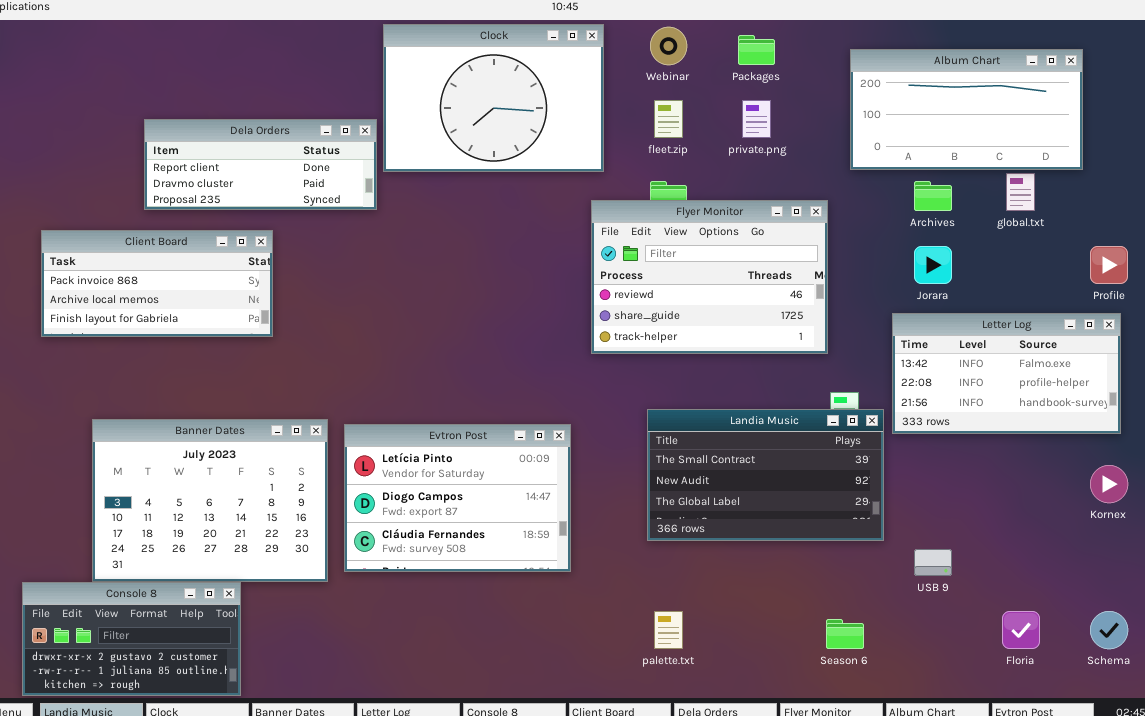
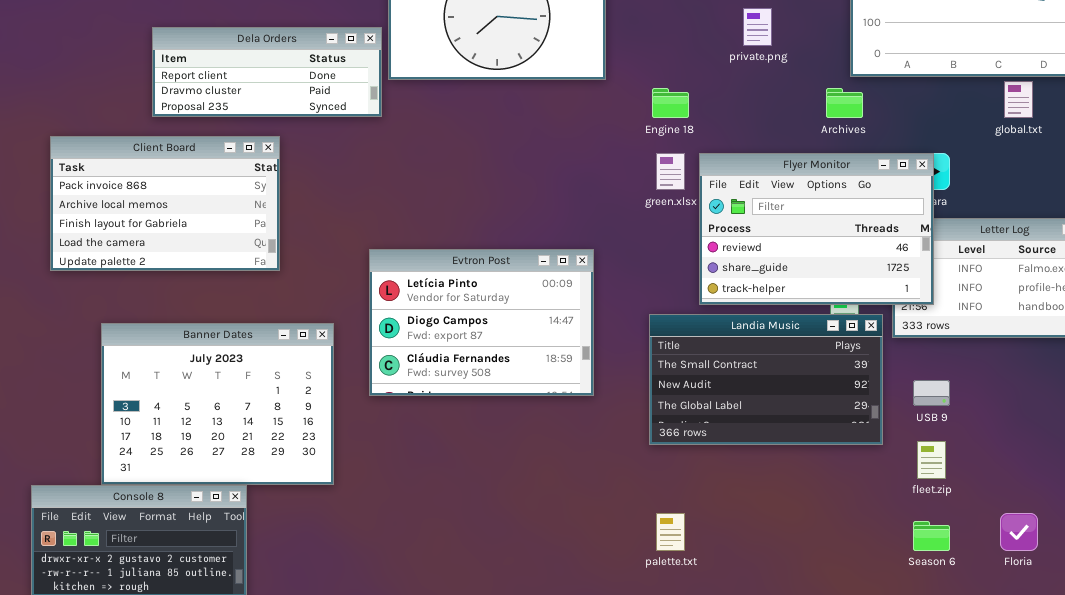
fleet.zip: [654,100,683,138] -> [917,441,946,479], moved
Archives: [914,181,952,211] -> [826,88,863,118], moved
Flyer Monitor: [591,200,828,354] -> [699,153,934,305], moved
Client Board: [41,230,273,337] -> [50,136,280,271], resized
Evtron Post: [344,424,571,572] -> [369,249,594,396], moved
USB 9: [914,549,952,576] -> [913,380,950,406], moved
Season 6: [826,619,864,649] -> [913,521,950,551], moved

